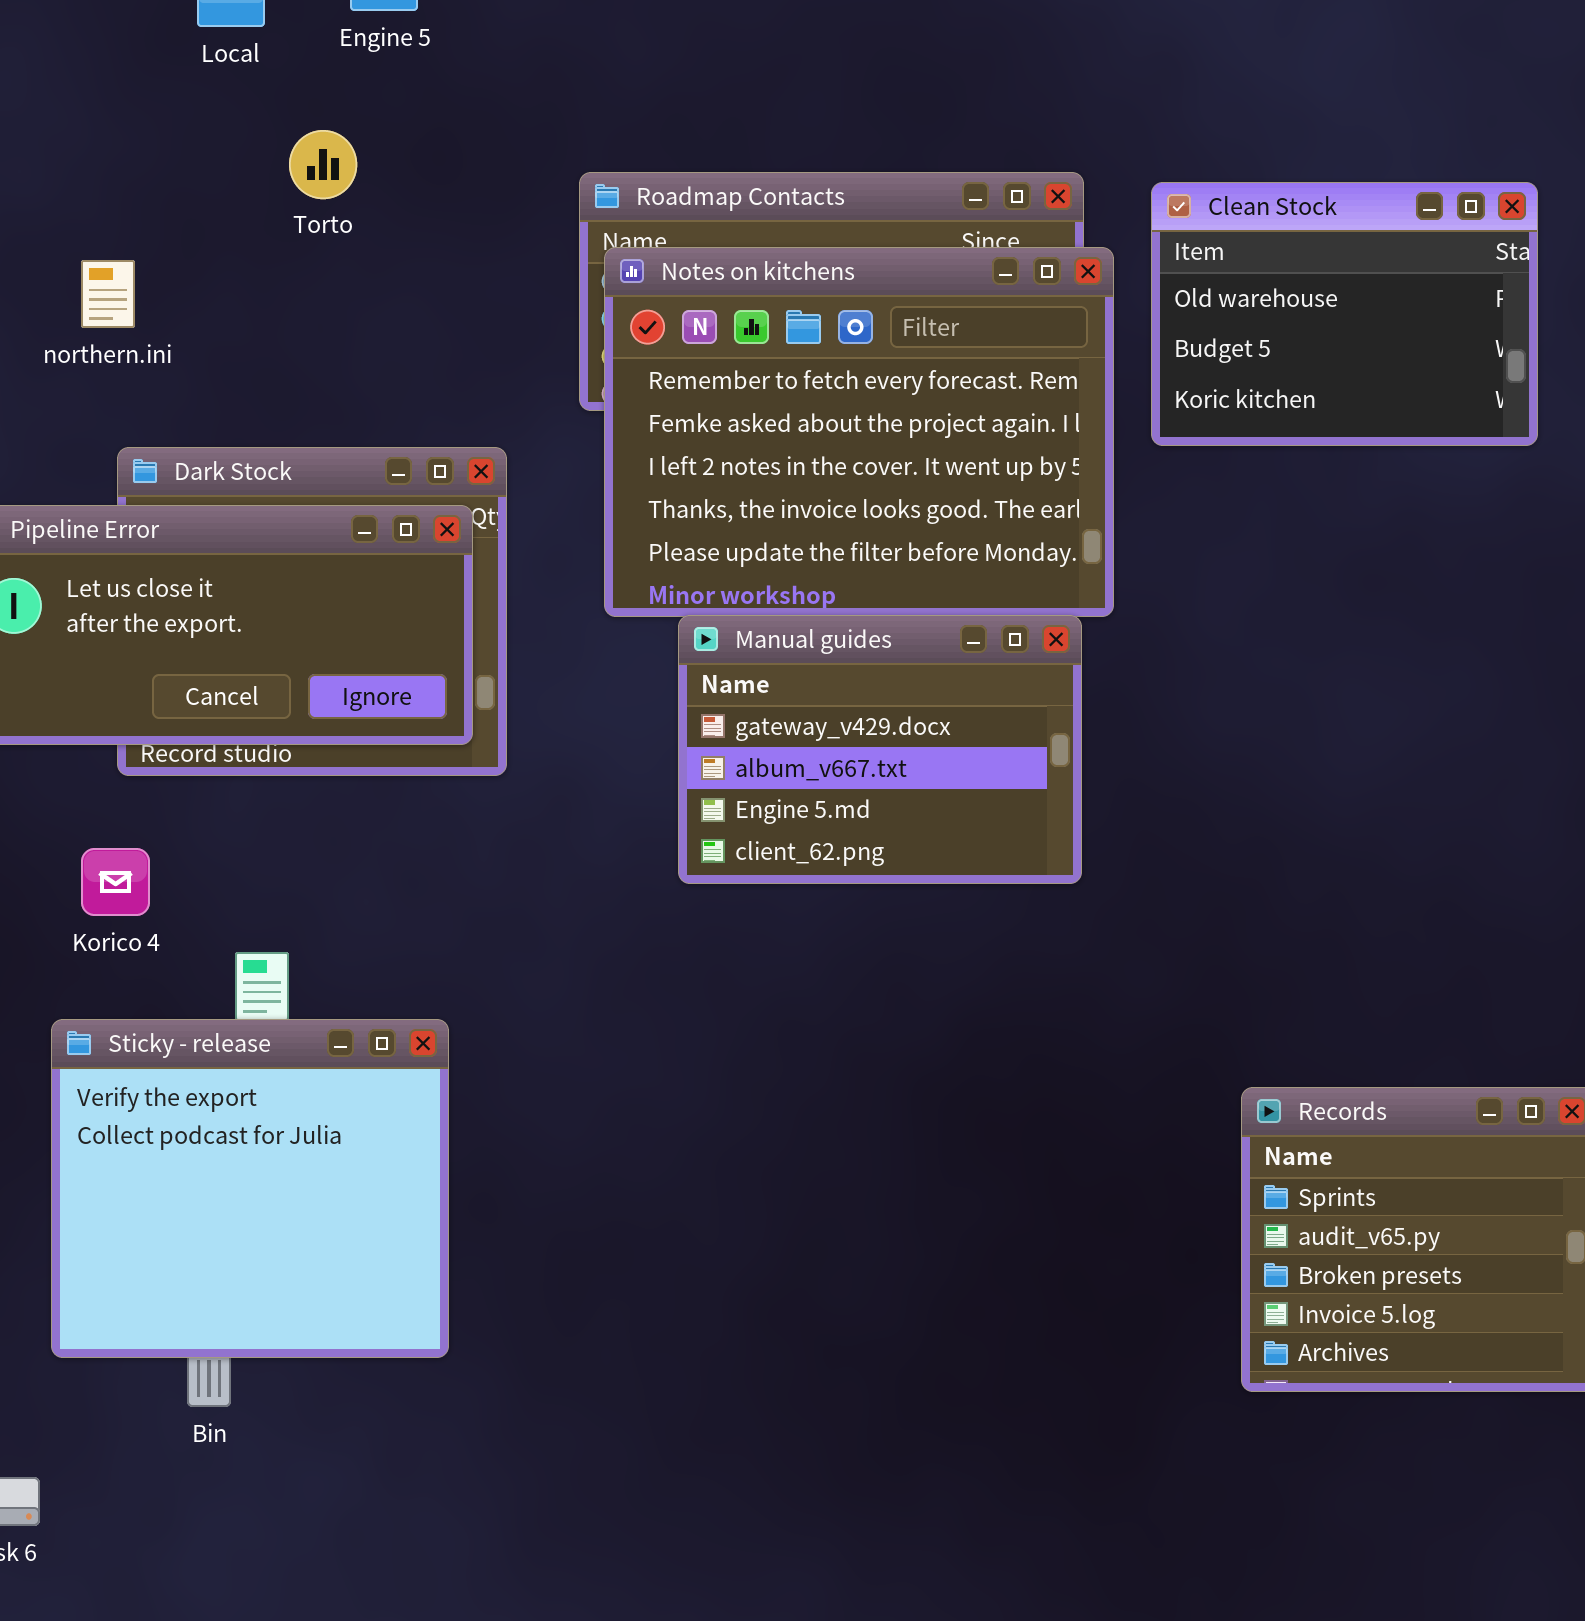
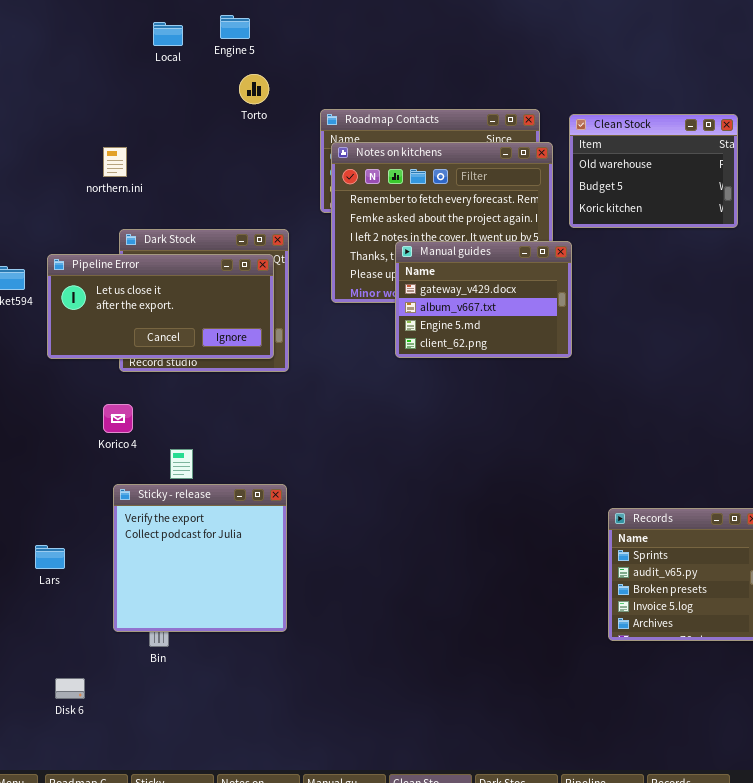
Torto: [289,130,357,199] -> [239,74,269,104], moved
Manual guides: [678,615,1082,884] -> [395,241,572,358], moved
Sticky - release: [51,1019,449,1358] -> [113,484,287,632], moved

